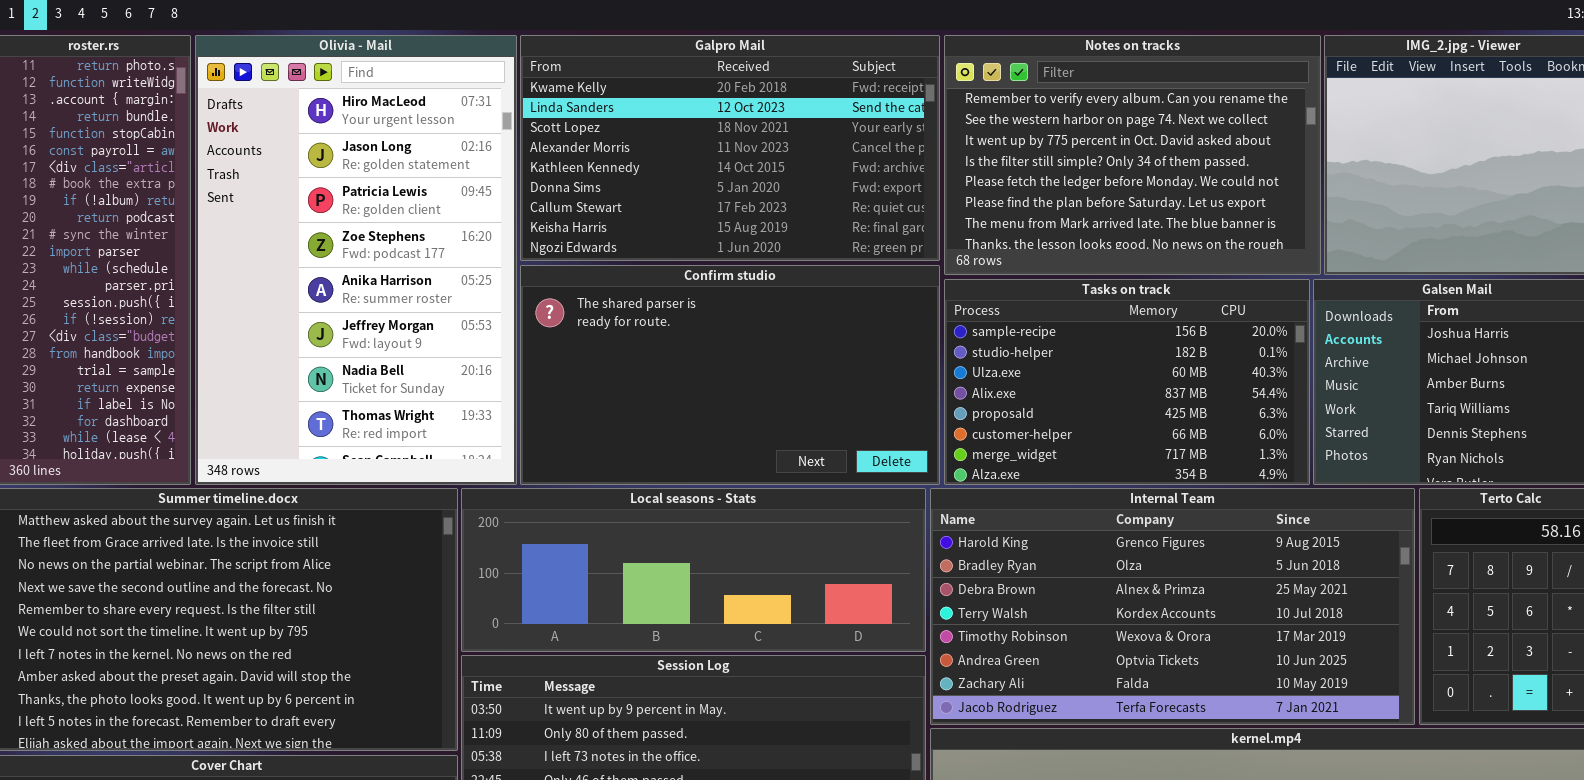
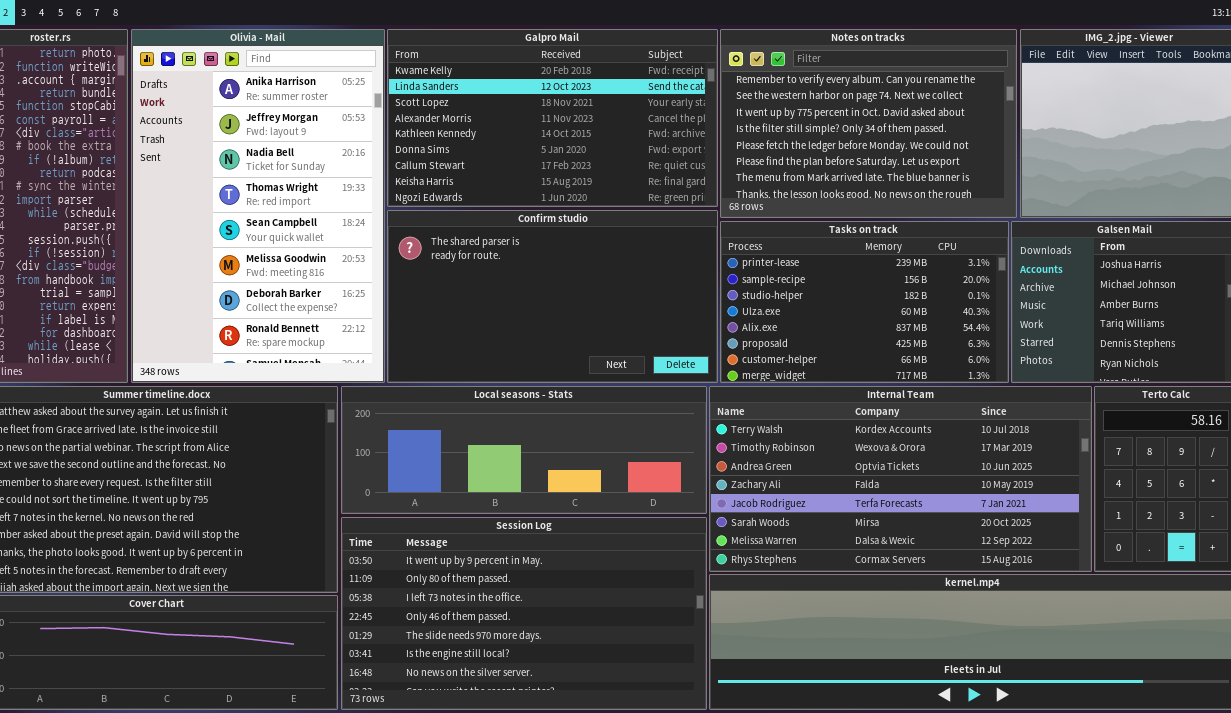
Olivia - Mail: [195,35,517,485] -> [131,29,385,383], scrolled down 4 rows
Tasks on track: [944,279,1310,485] -> [720,221,1009,383], scrolled up 1 row
Internal Team: [930,488,1415,725] -> [709,386,1092,572], scrolled down 3 rows

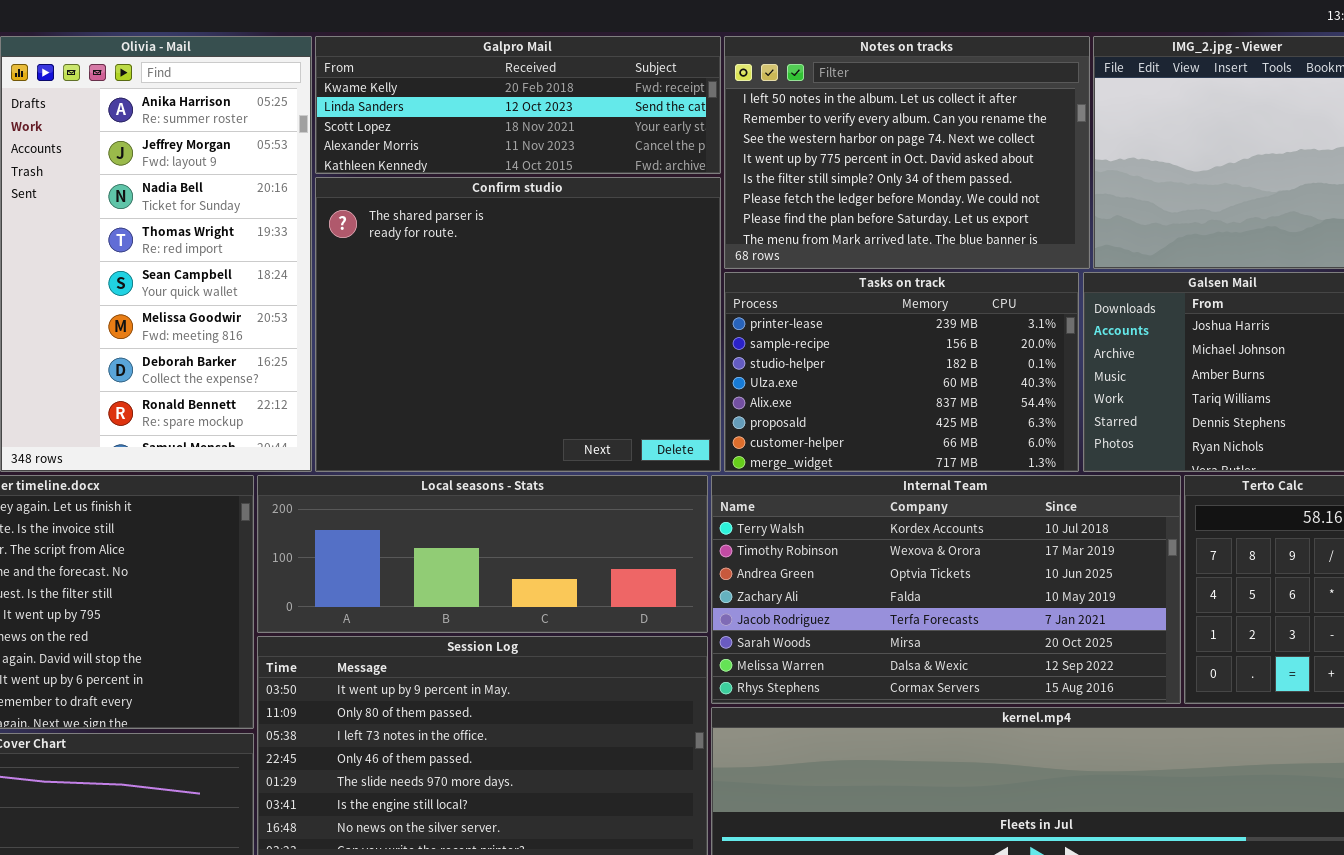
Galpro Mail: [387,29,718,207] -> [315,36,721,174], resized
Notes on tracks: [720,29,1017,218] -> [724,36,1090,269], scrolled up 1 row
Confirm studio: [387,210,718,383] -> [315,177,721,472], resized

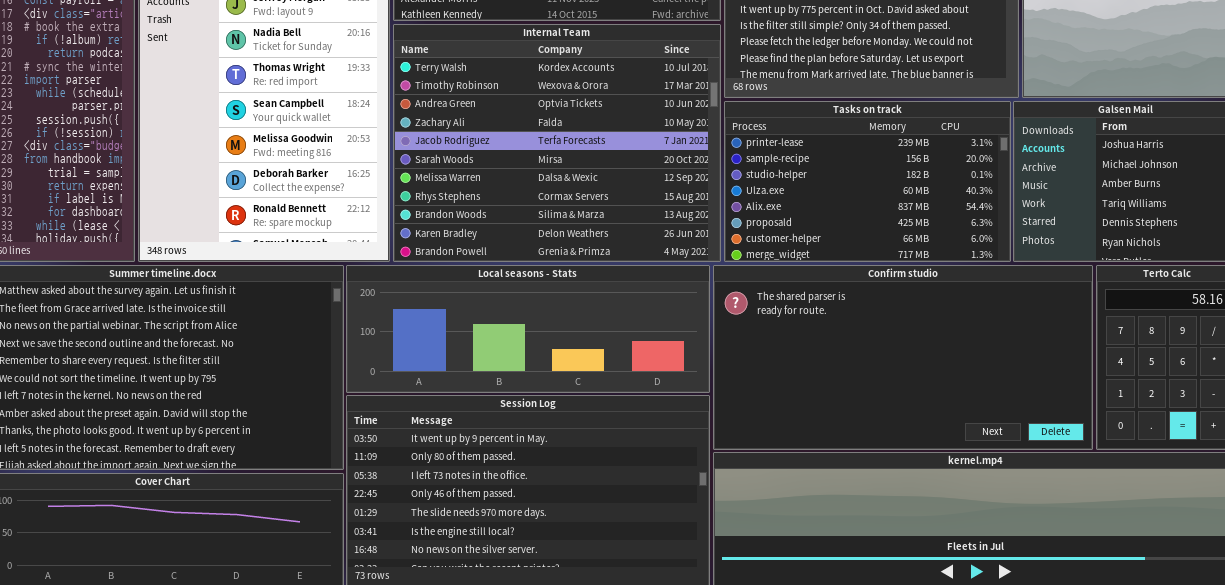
Confirm studio: [315,177,721,472] -> [713,265,1093,450], moved, resized
Internal Team: [711,475,1181,704] -> [393,24,721,262], moved, resized

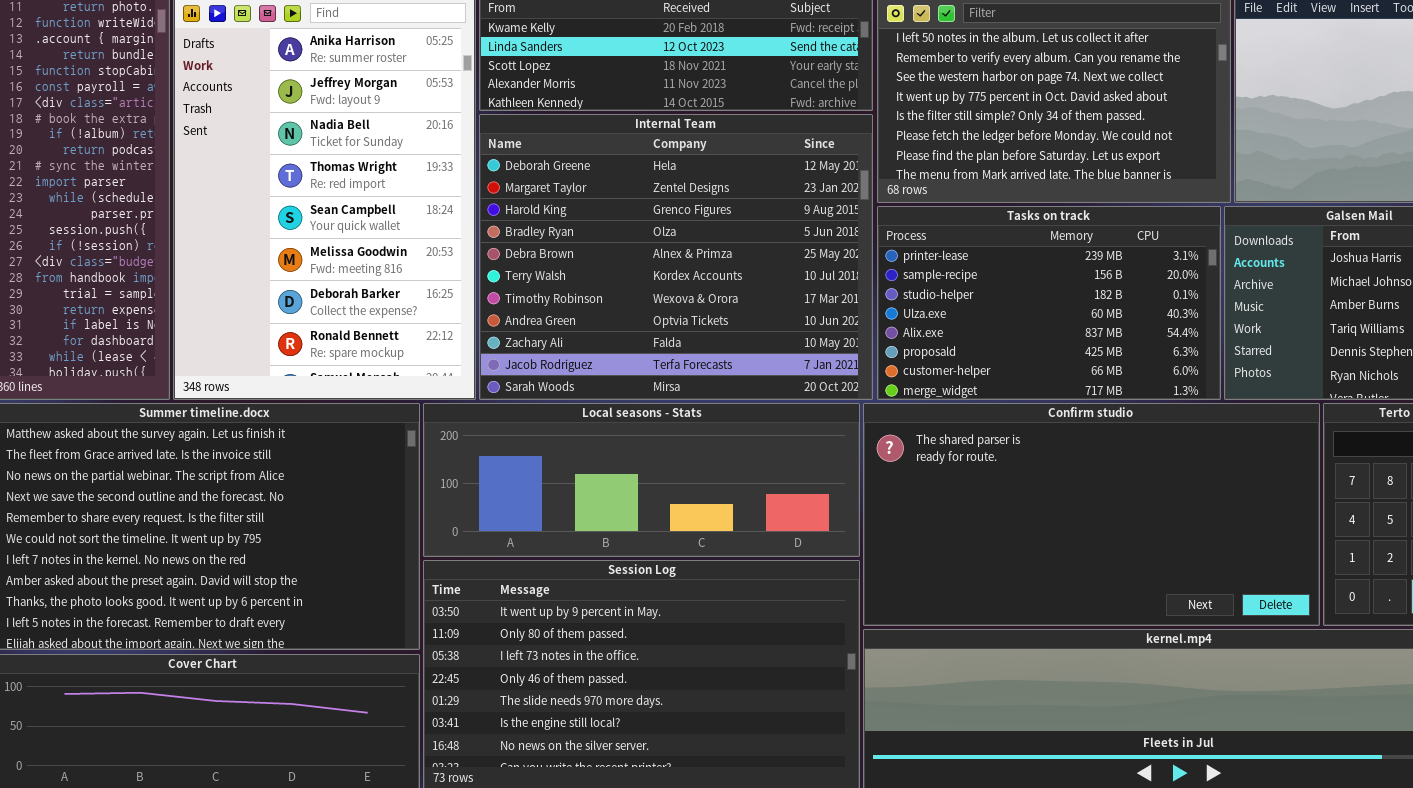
Internal Team: [393,24,721,262] -> [479,114,873,400], scrolled up 5 rows

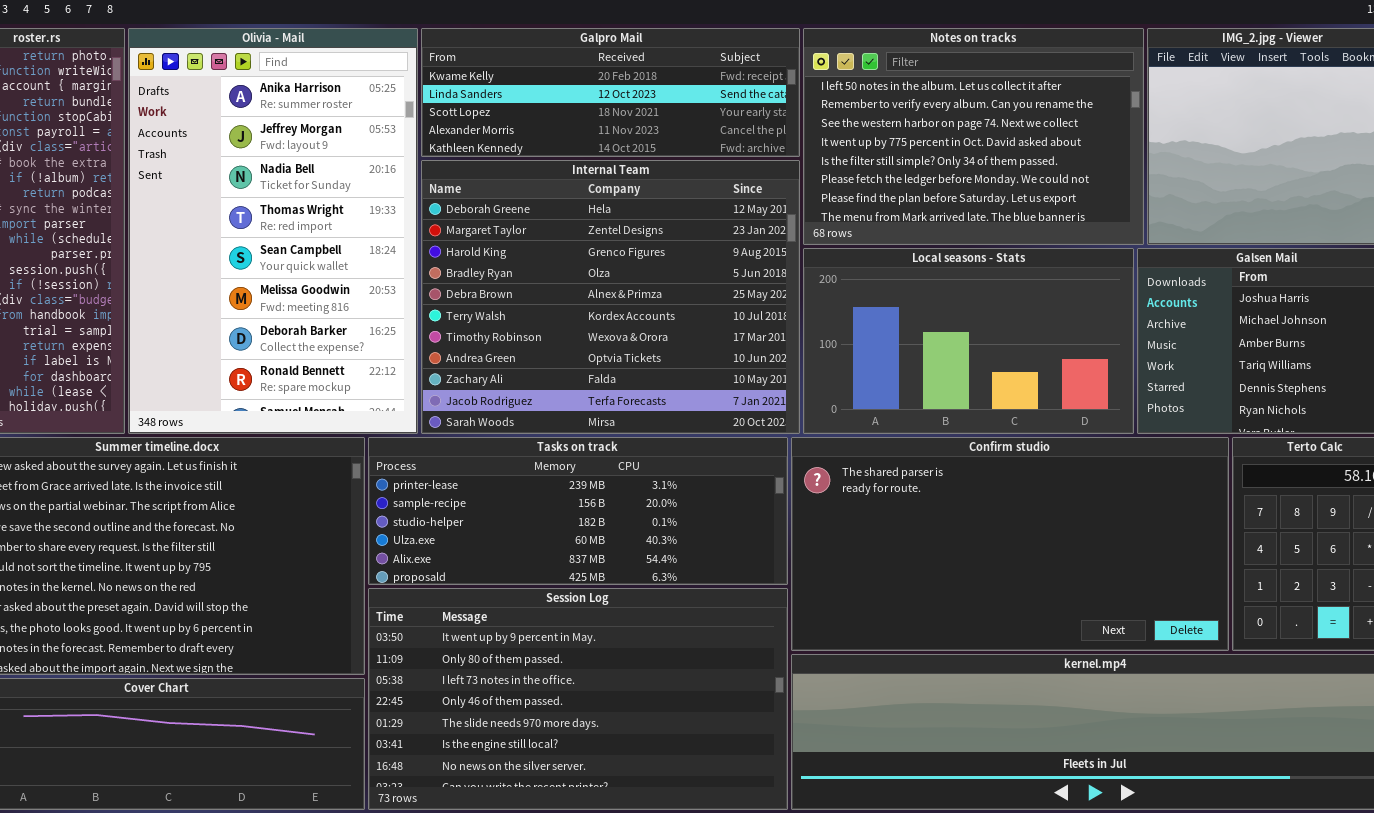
Tasks on track: [877,206,1221,400] -> [368,437,788,585], moved, resized
Local seasons - Stats: [423,403,860,557] -> [803,248,1134,434], moved, resized

